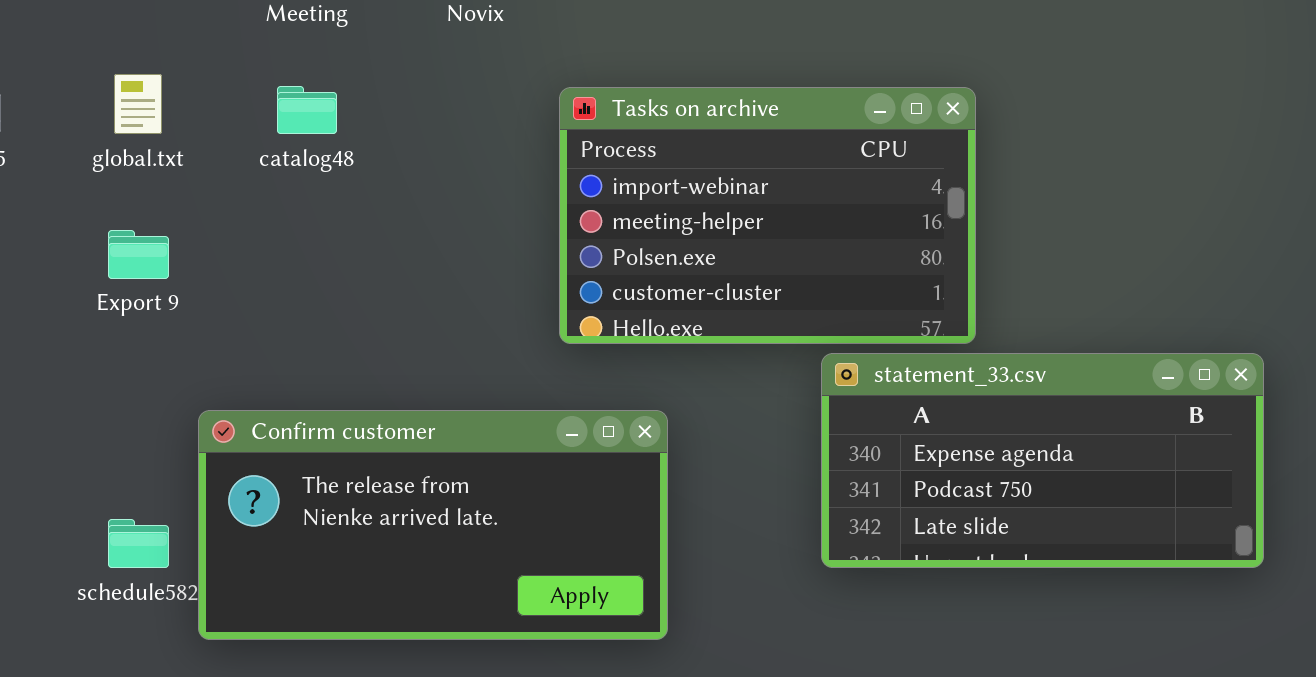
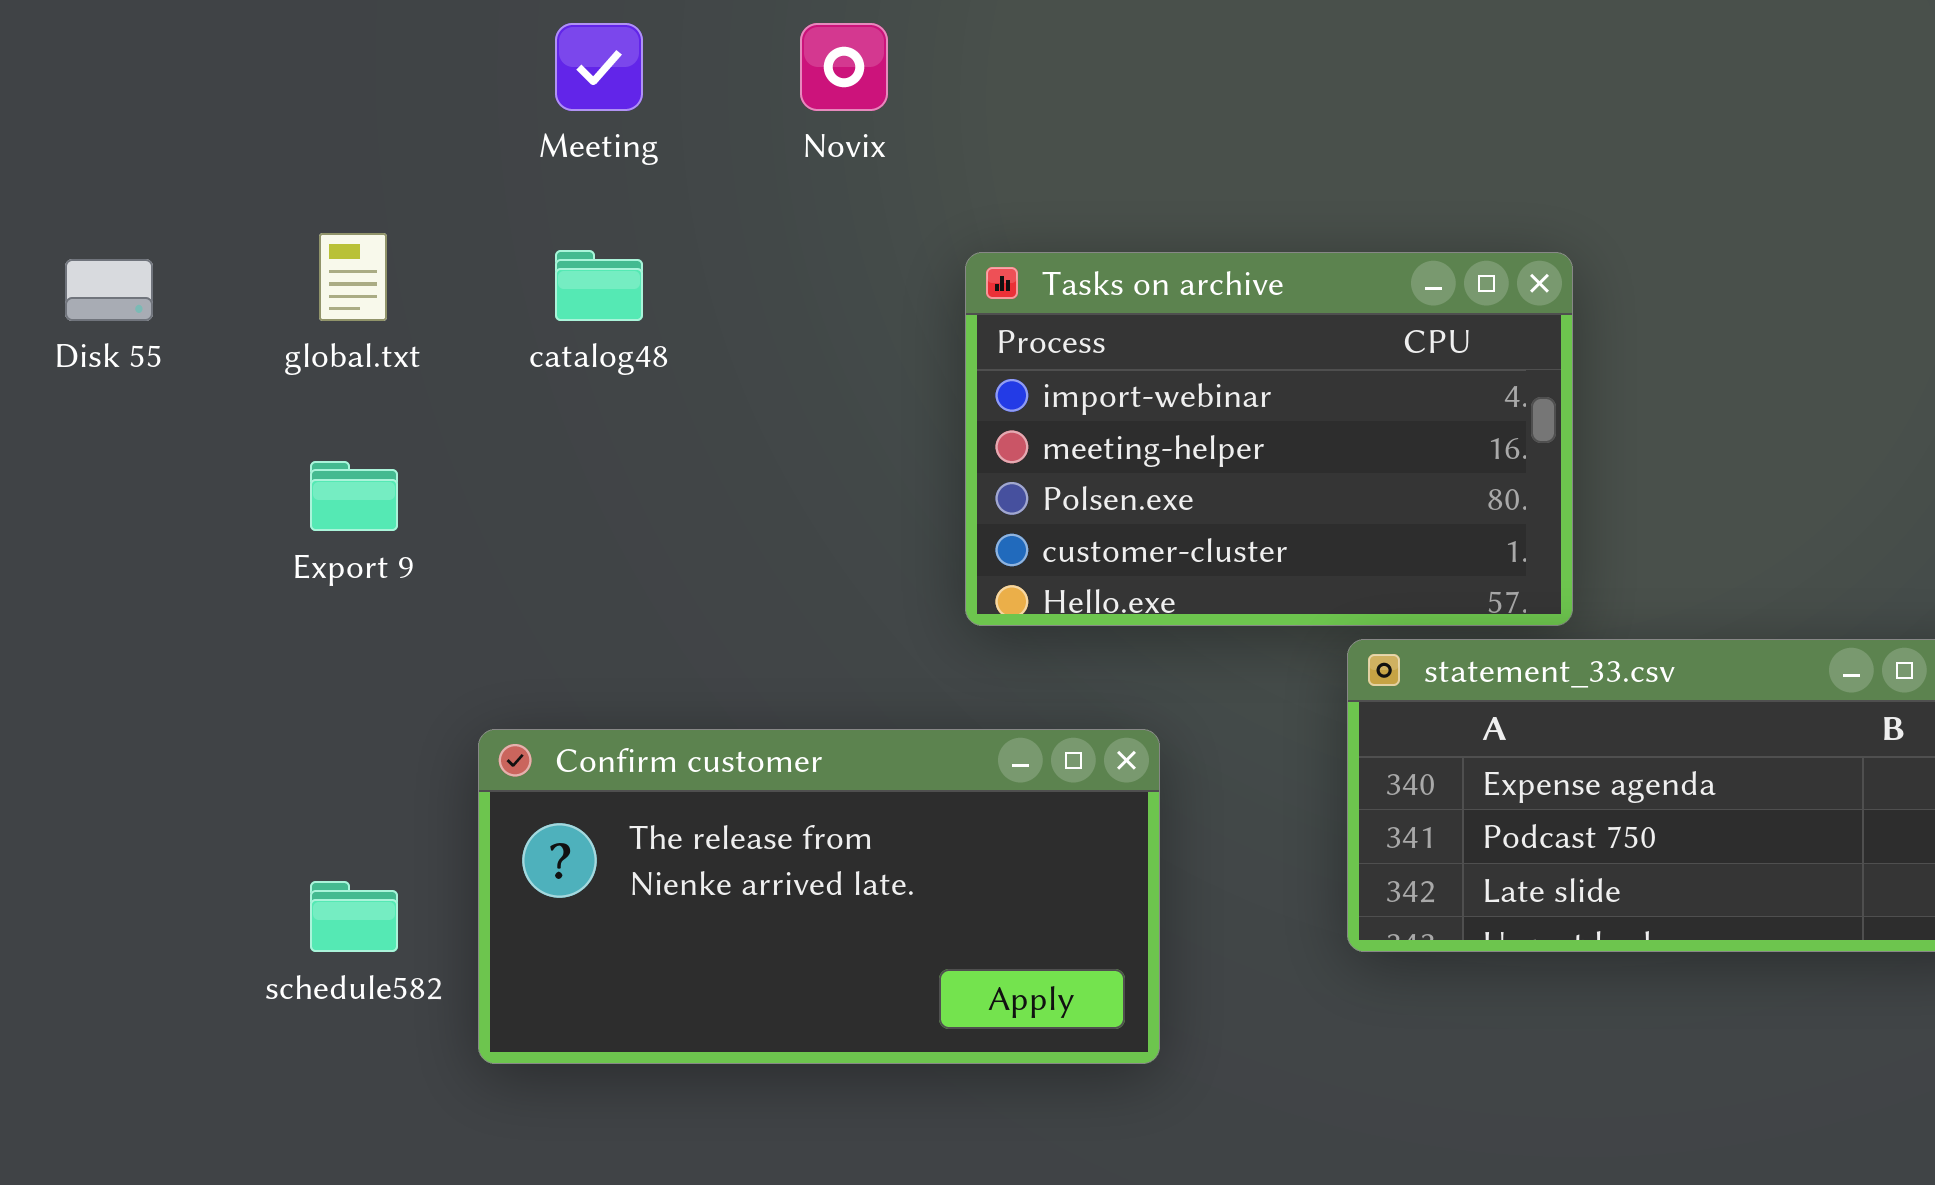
Confirm customer: [198,410,668,640] -> [478,729,1160,1064], moved

